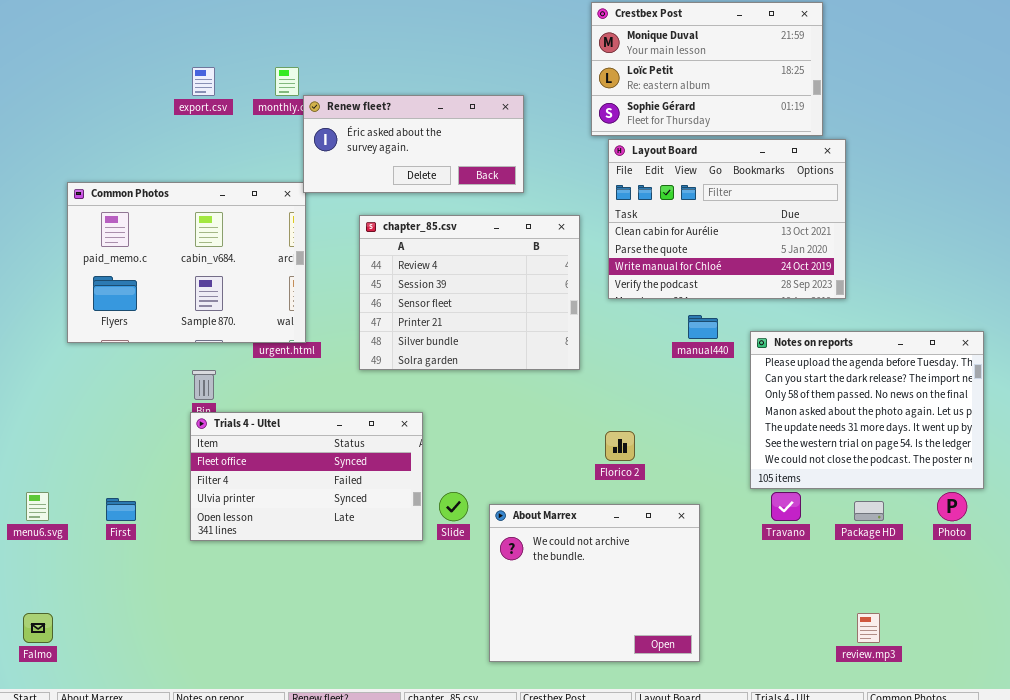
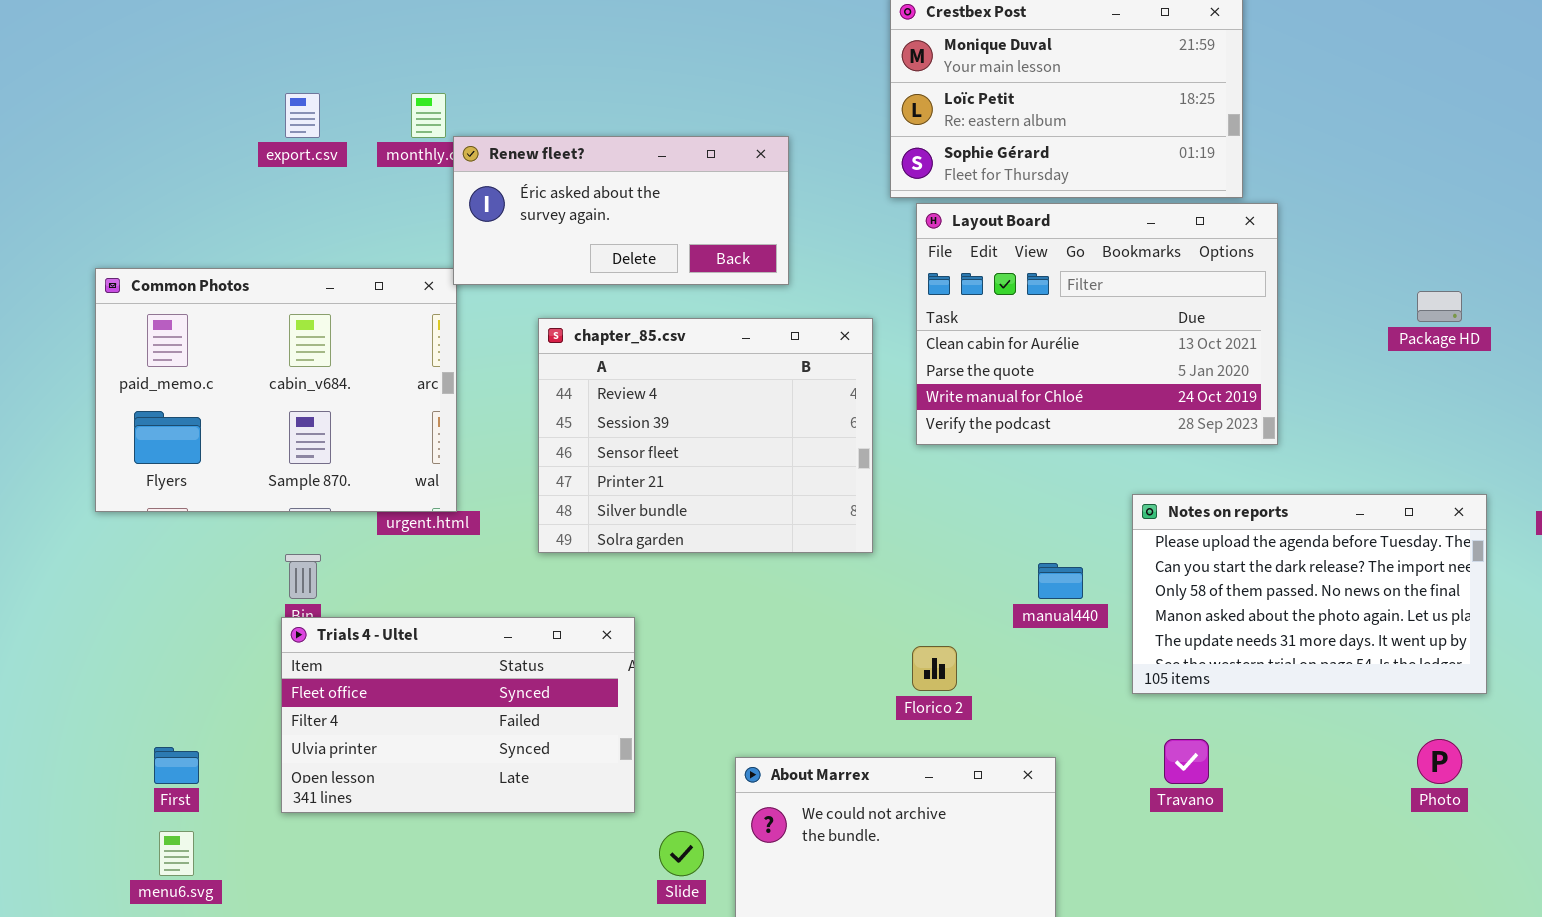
manual440: [688,315,718,339] -> [1038,563,1083,599], moved
Notes on reports: [750,331,984,489] -> [1132,494,1487,694], resized
menu6.svg: [26,492,49,521] -> [159,831,194,876], moved
Slide: [439,492,468,521] -> [659,831,704,876], moved
Package HD: [854,501,884,521] -> [1417,291,1462,322], moved

